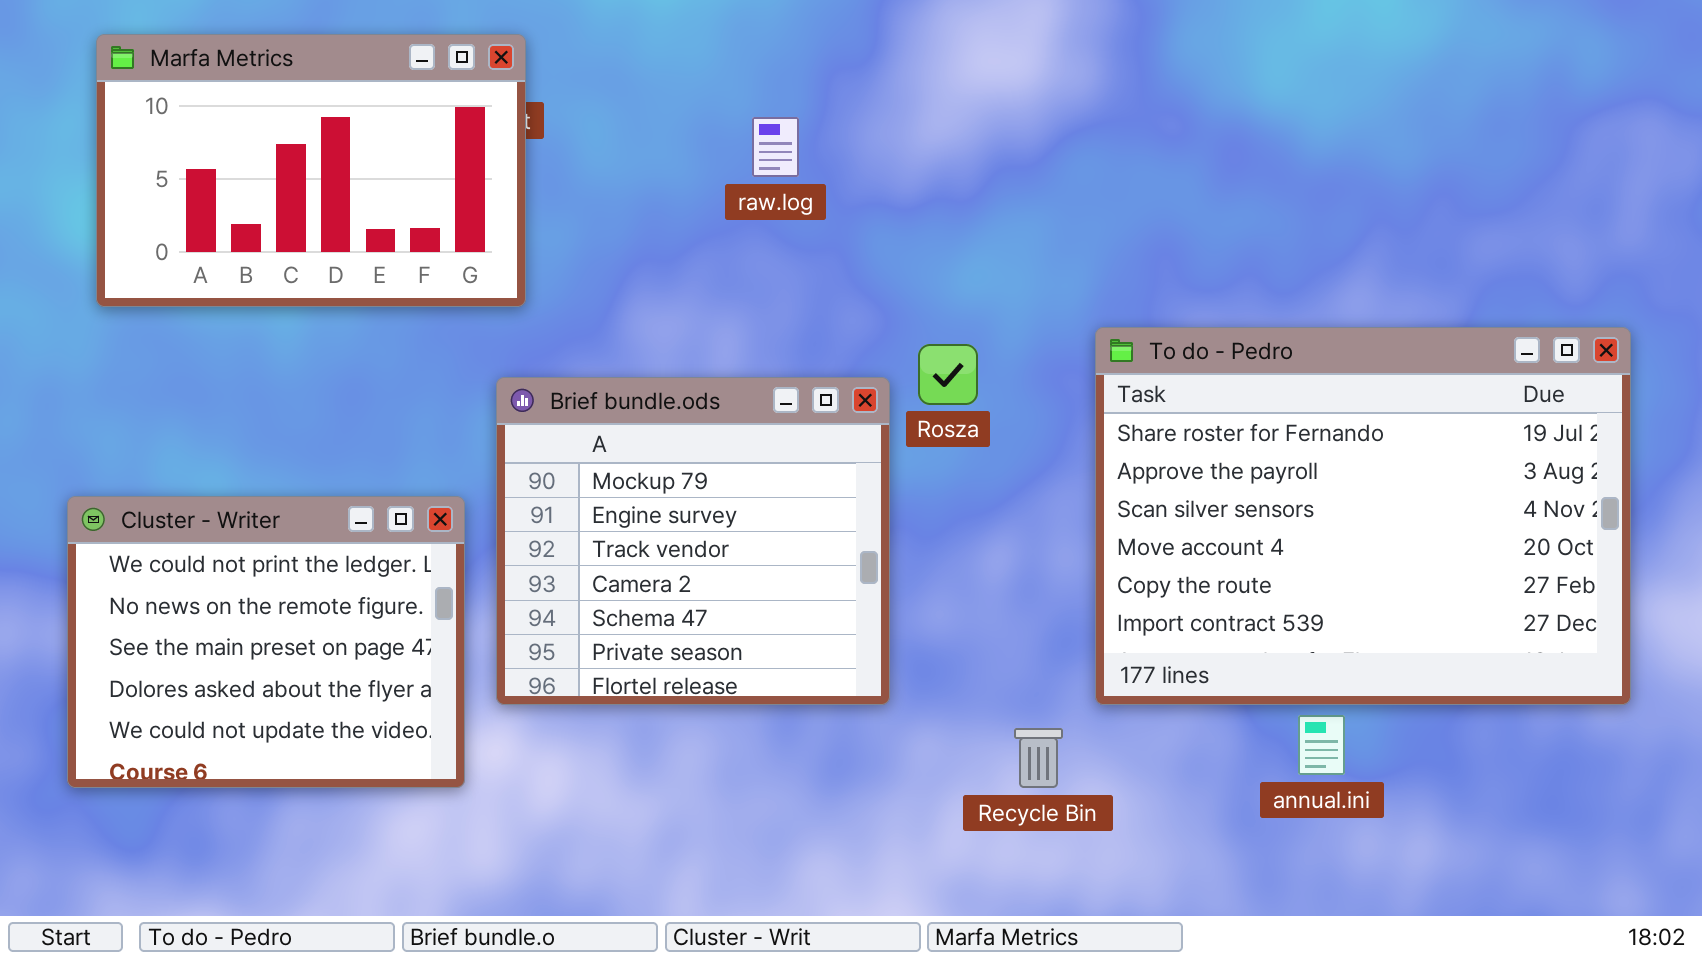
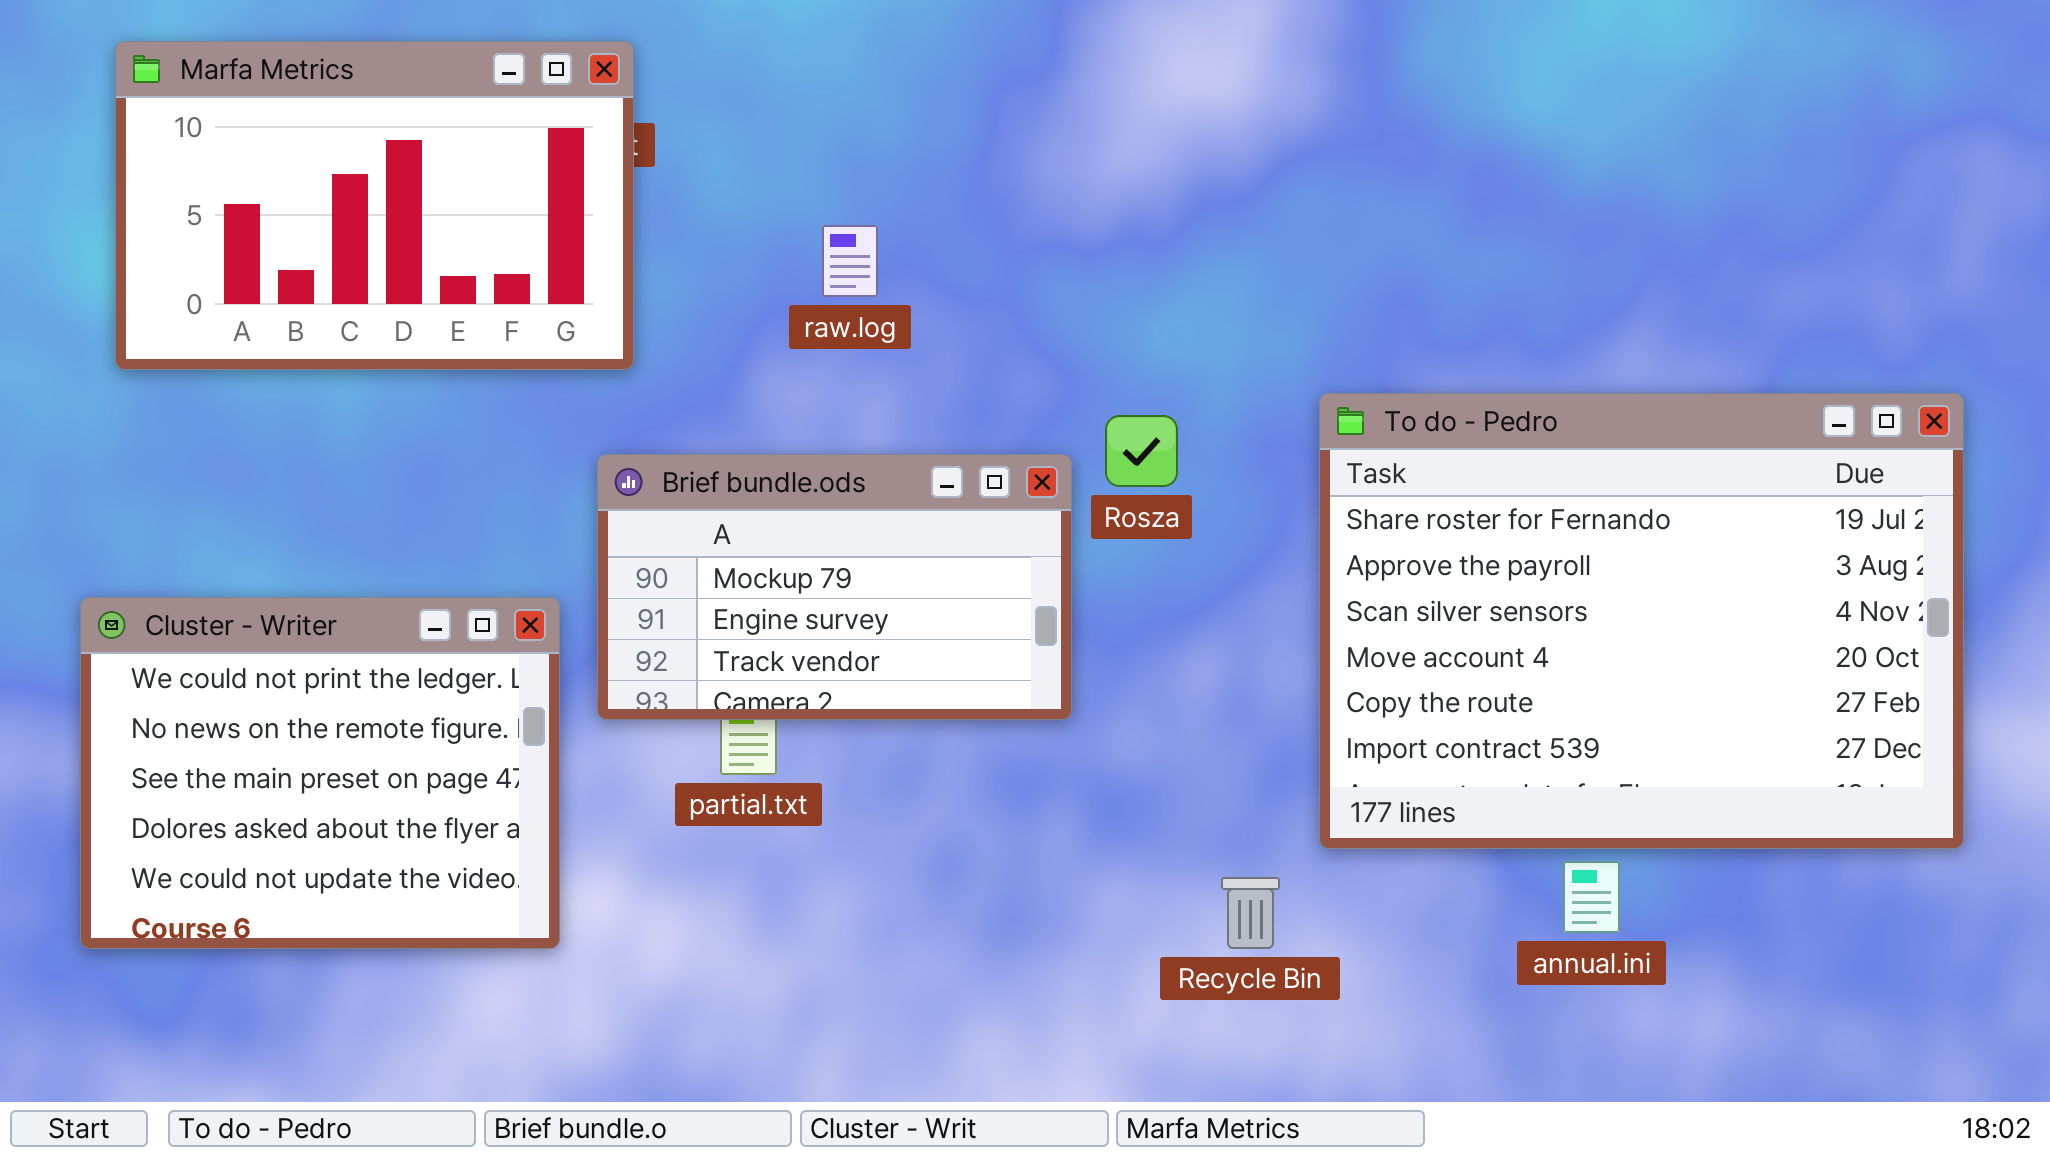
raw.log: [752,117,799,177] -> [822,225,878,297], moved
Brief bundle.ods: [496,377,890,705] -> [597,454,1072,720], resized

